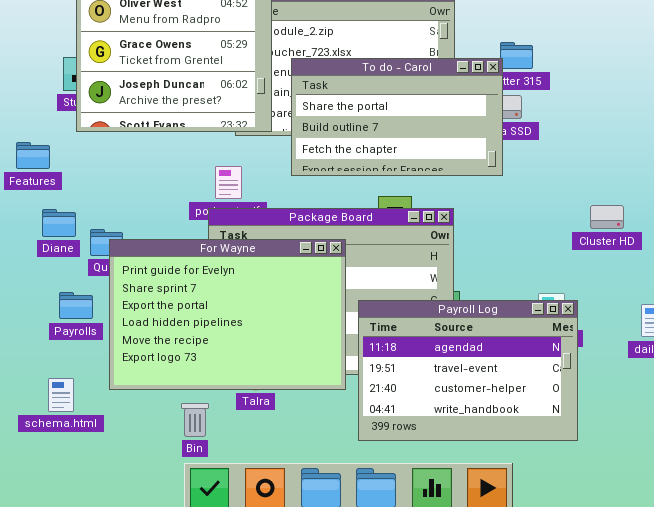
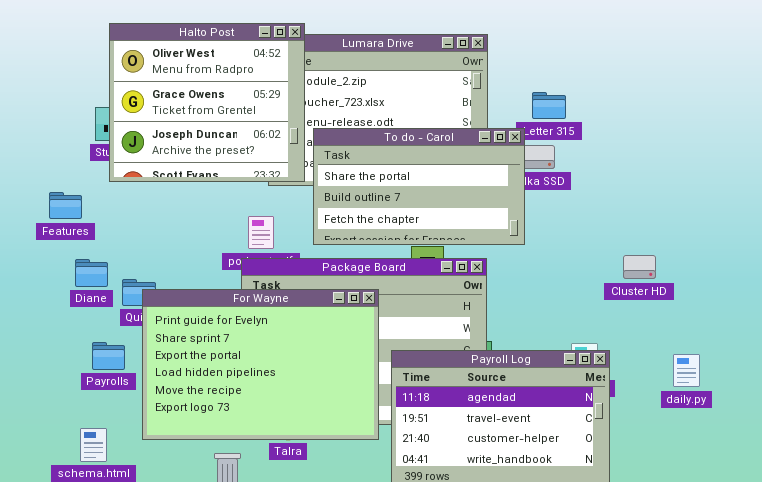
To do - Carol: [291,58,503,176] -> [313,128,525,245], moved

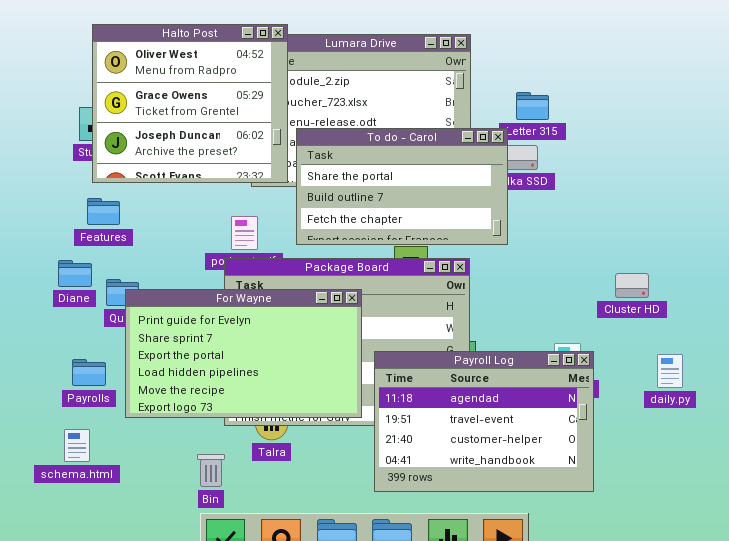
Features: [49,192,82,219] -> [87,198,120,225], moved
Cluster HD: [623,255,656,279] -> [615,273,649,298], moved
For Wayne: [142,289,379,440] -> [125,289,362,418], resized
Payrolls: [92,342,125,370] -> [72,359,106,386], moved

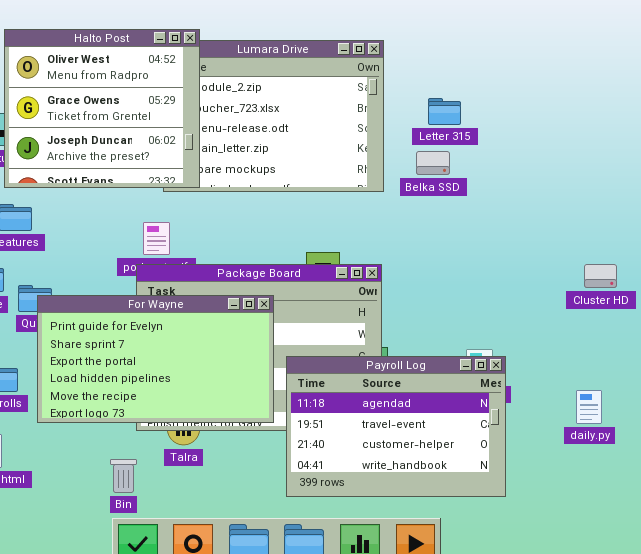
To do - Carol: [296,128,508,245] -> none, closed
Cluster HD: [615,273,649,298] -> [584,264,617,288], moved
daily.py: [657,354,683,388] -> [576,390,602,424], moved

